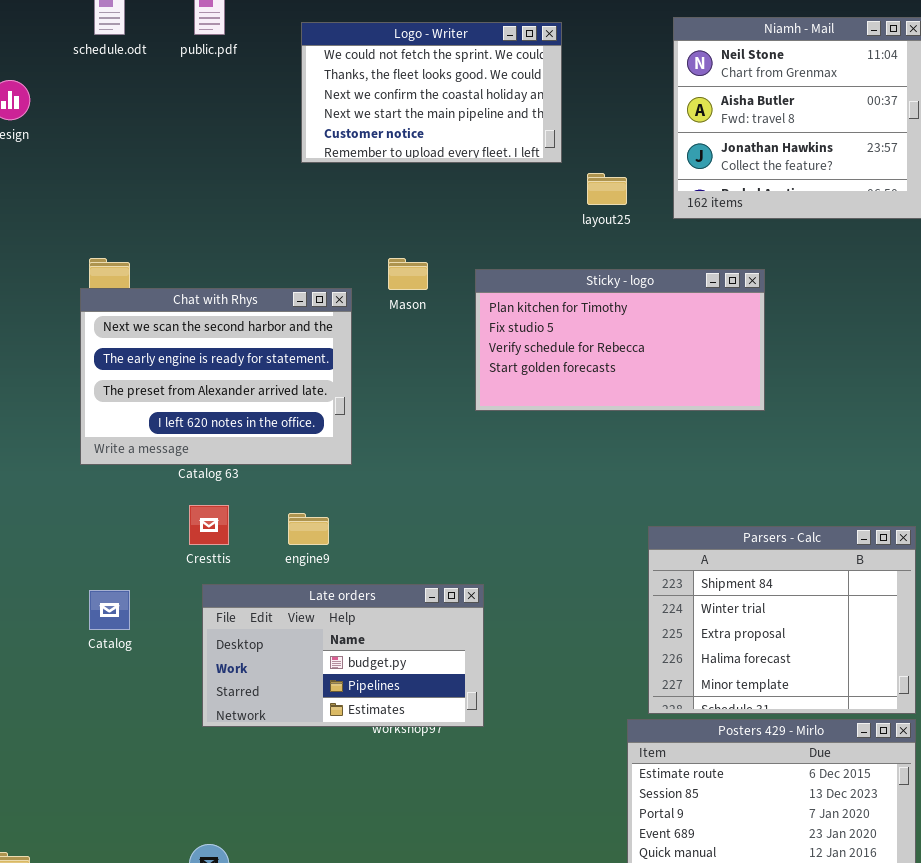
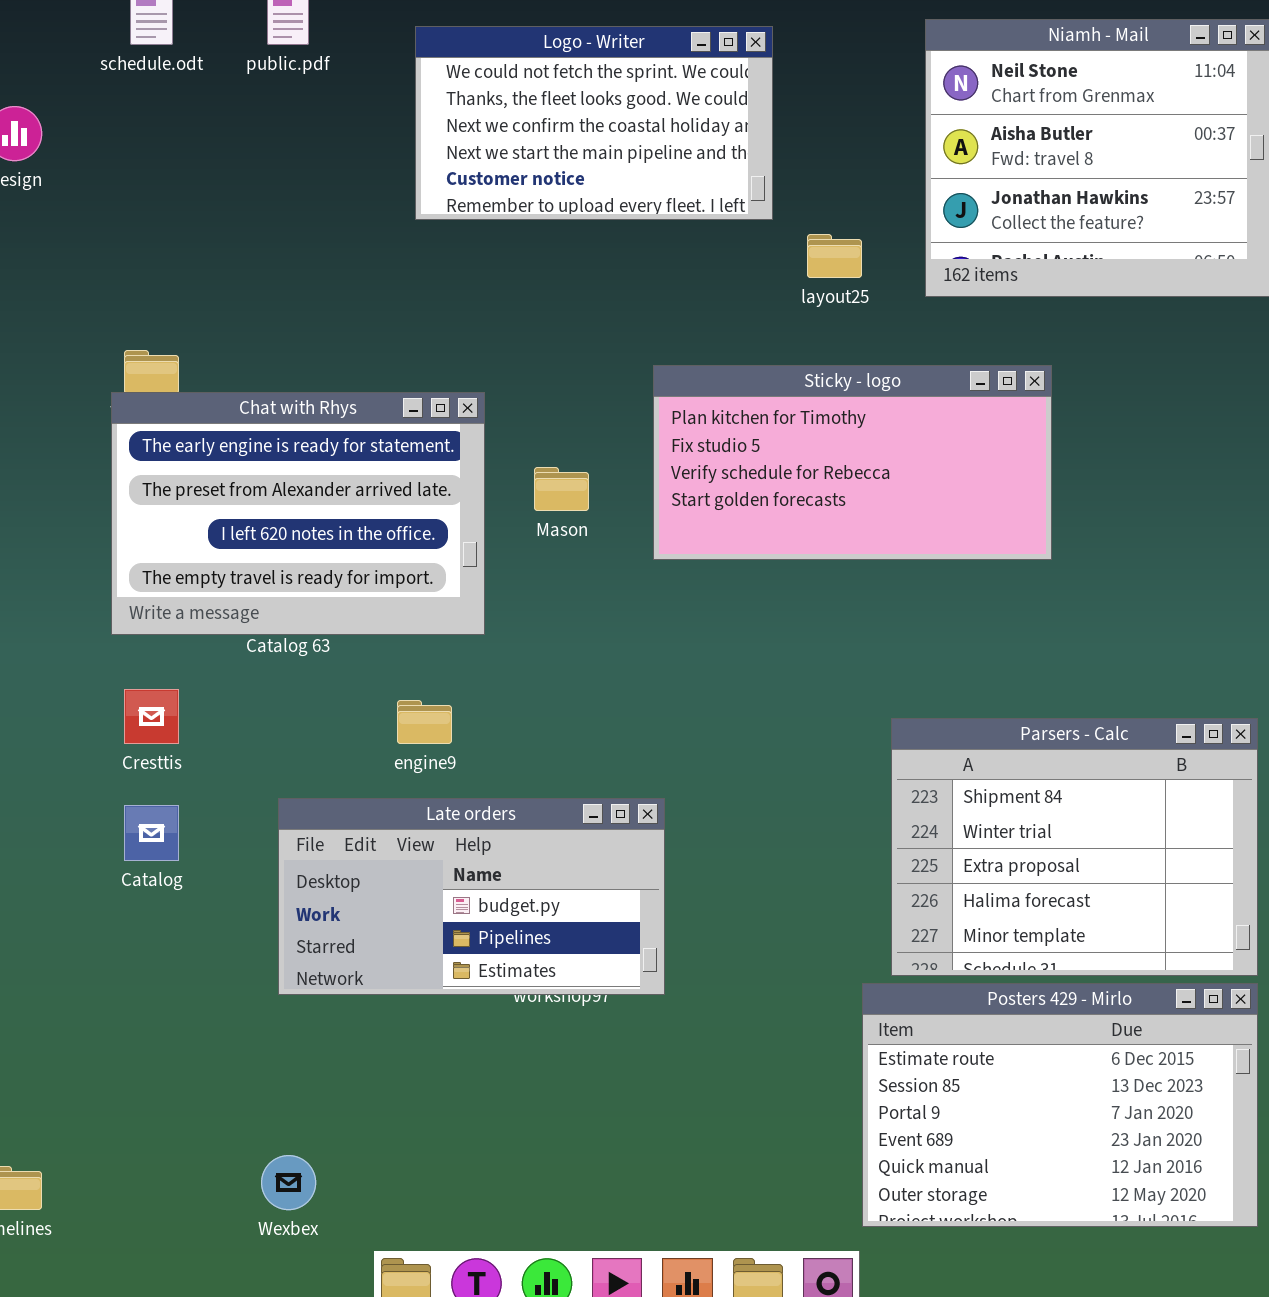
Mason: [388,258,428,290] -> [534,467,589,511], moved
Chat with Rhys: [80,288,352,465] -> [111,392,485,635], scrolled down 1 row
Cresttis: [189,505,229,545] -> [124,689,179,744], moved

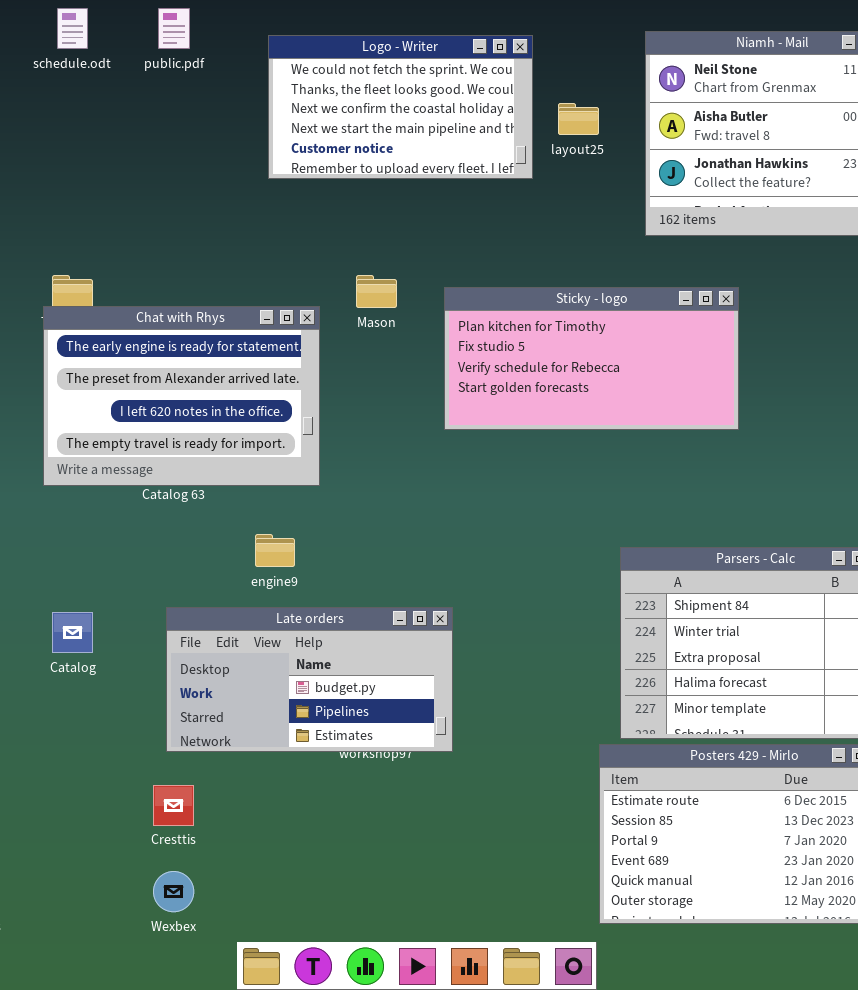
layout25: [807,234,862,278] -> [558,103,599,135], moved
Mason: [534,467,589,511] -> [356,275,397,308], moved
Cresttis: [124,689,179,744] -> [153,785,194,826], moved

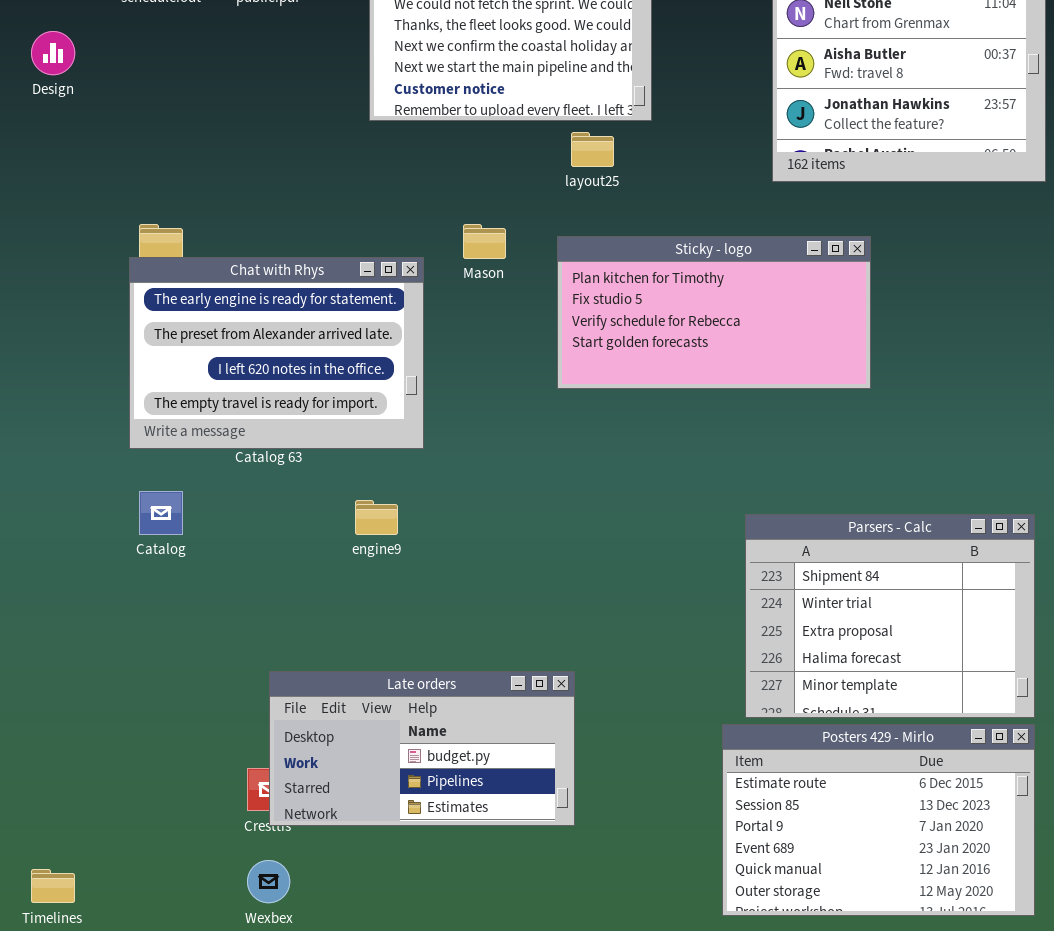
layout25: [558,103,599,135] -> [571,132,614,167], moved
Late orders: [166,607,453,752] -> [269,671,575,826], moved
Catalog: [52,612,93,653] -> [139,491,183,535], moved

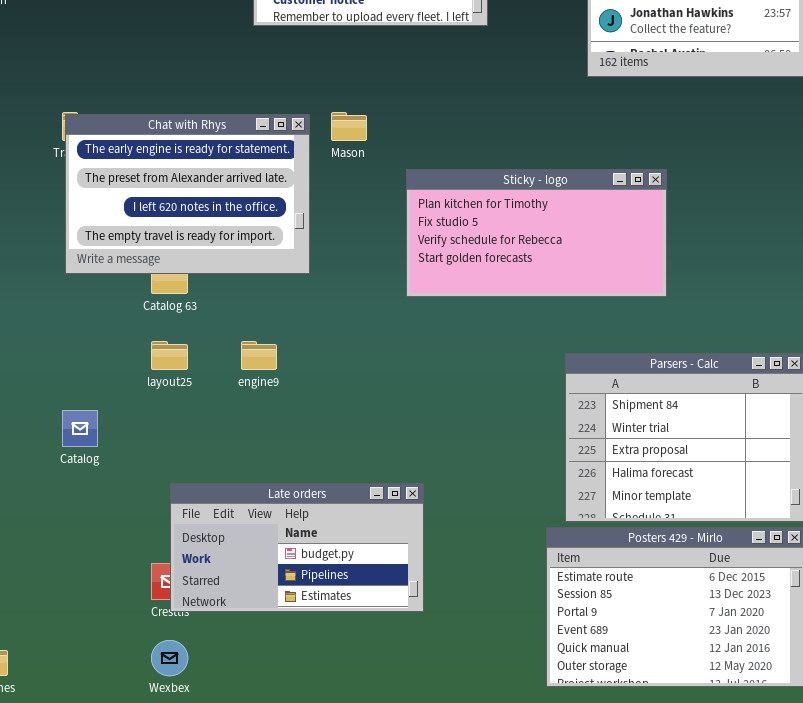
layout25: [571,132,614,167] -> [151,341,188,370], moved
Sticky - logo: [557,236,871,389] -> [406,169,667,297], moved
Chat with Rhys: [129,257,424,449] -> [65,114,310,274], moved
Catalog: [139,491,183,535] -> [62,410,98,447], moved

